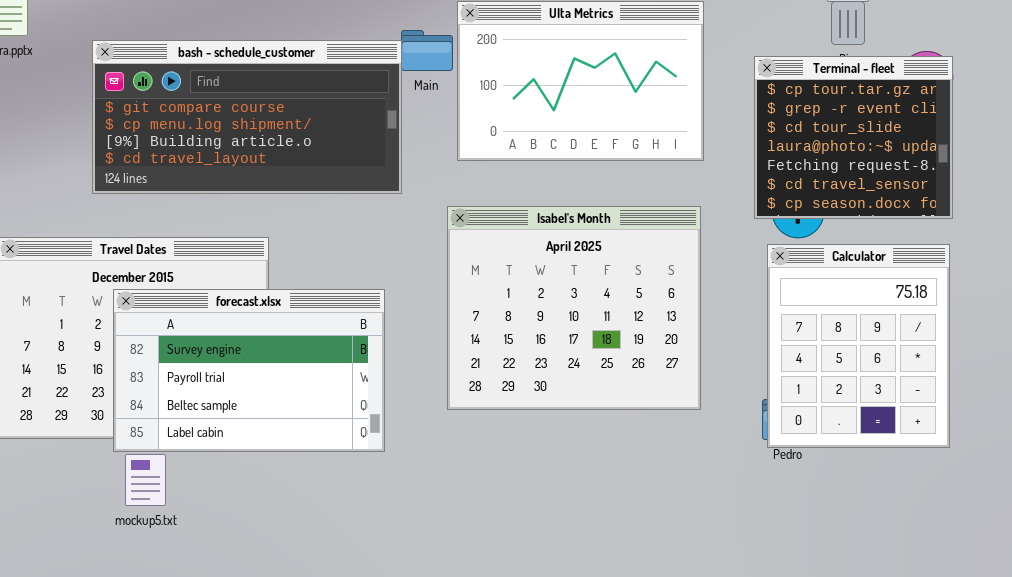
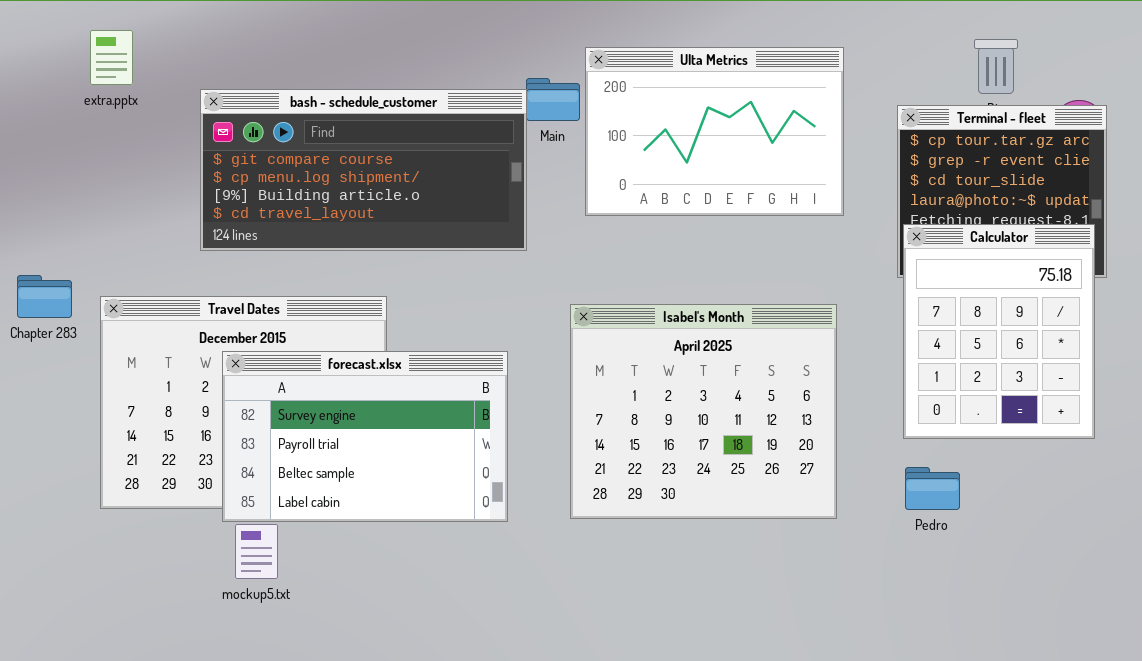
Isabel's Month: [447,206,701,410] -> [570,304,837,519], moved
Calculator: [767,244,950,448] -> [903,224,1095,439], moved

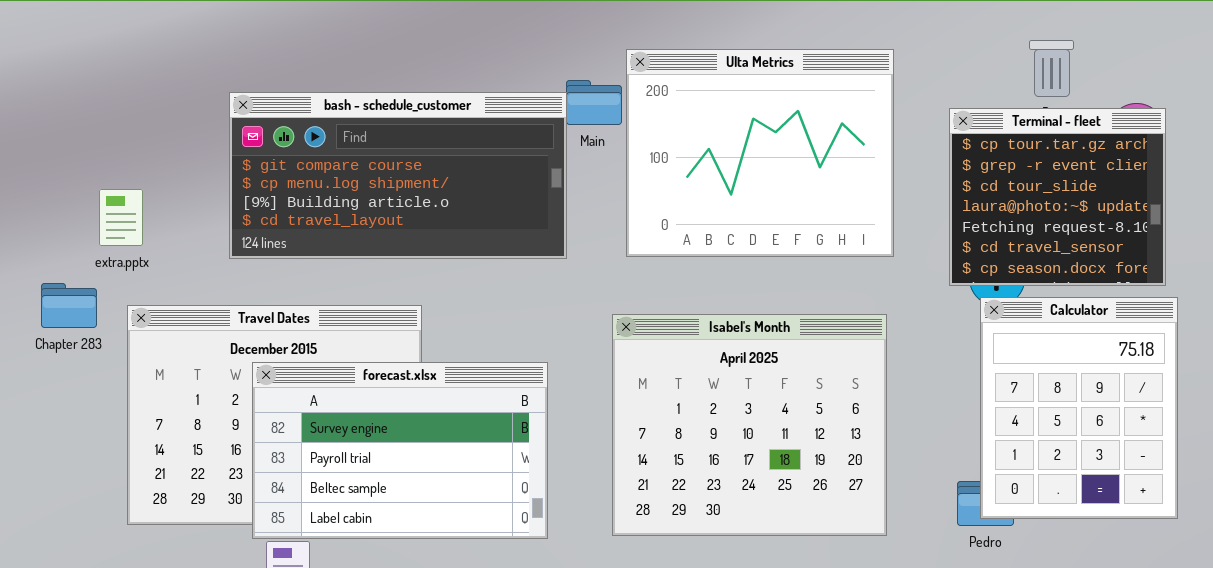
extra.pptx: [90,30,133,85] -> [99,189,143,246], moved
Ulta Metrics: [585,47,844,216] -> [626,49,894,257], resized
Calculator: [903,224,1095,439] -> [980,297,1178,519], moved

